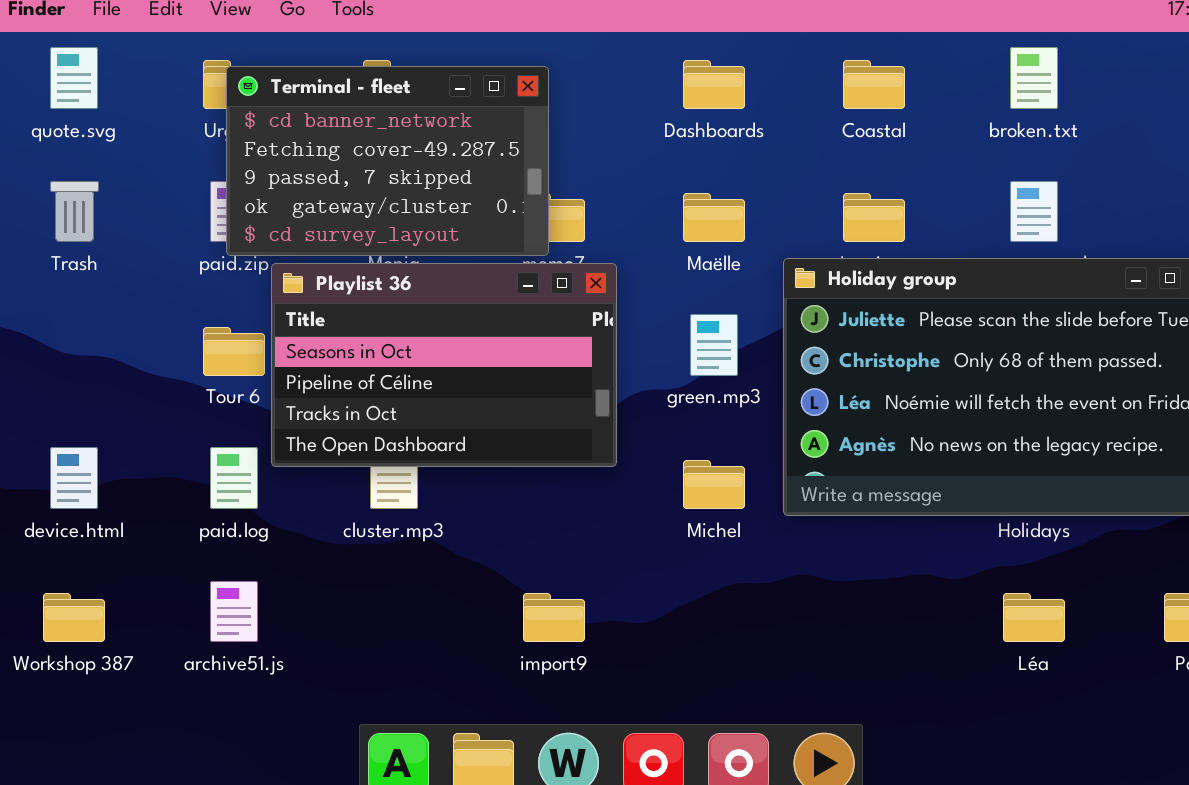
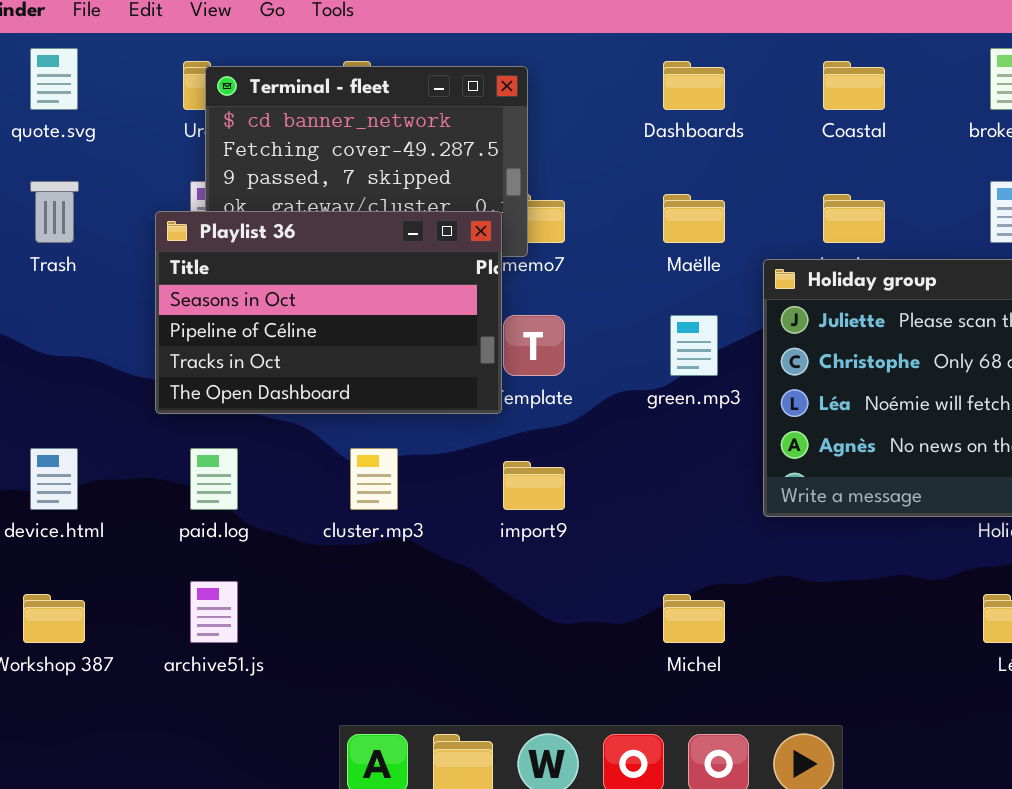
Playlist 36: [271,263,617,467] -> [155,211,502,414], moved
Michel: [683,460,745,509] -> [663,594,725,643], moved
import9: [523,593,585,642] -> [503,461,565,510], moved

